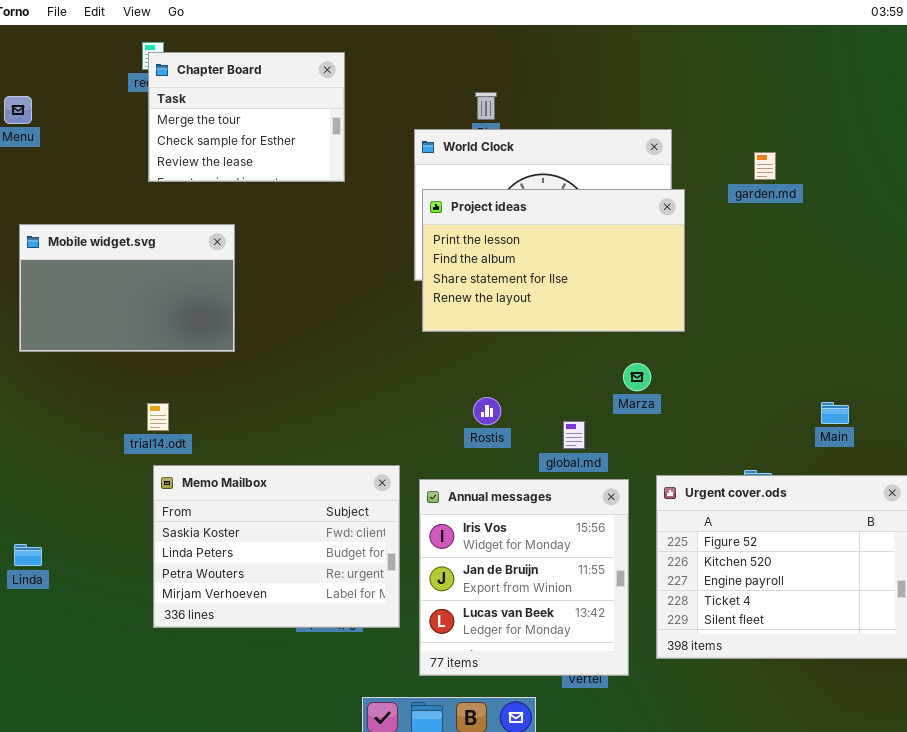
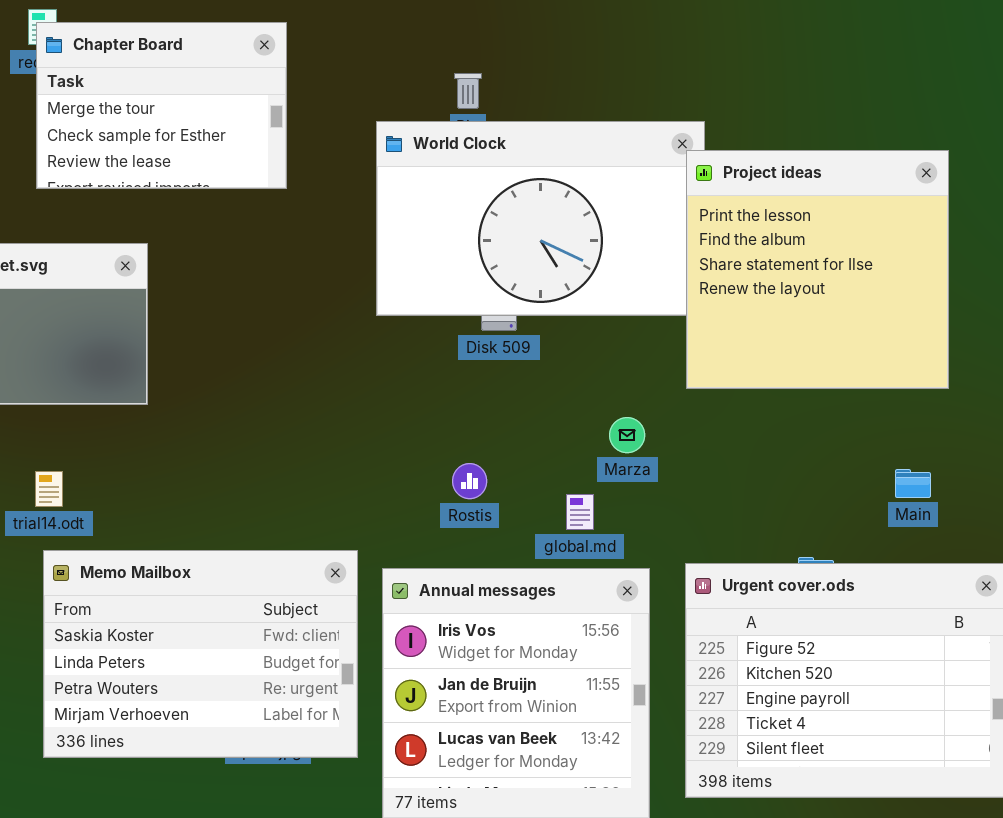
Project ideas: [422,189,685,332] -> [686,150,949,389], moved, resized
Marza: [623,363,651,391] -> [609,417,645,453], moved

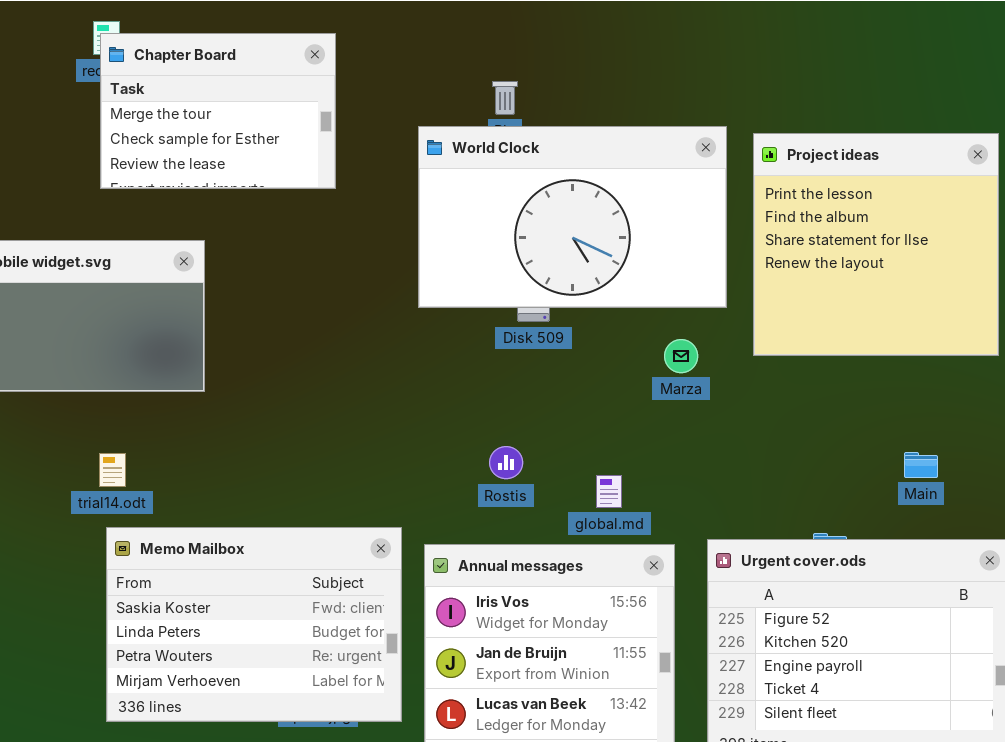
Project ideas: [686,150,949,389] -> [753,133,999,356], moved
Marza: [609,417,645,453] -> [664,339,698,373], moved

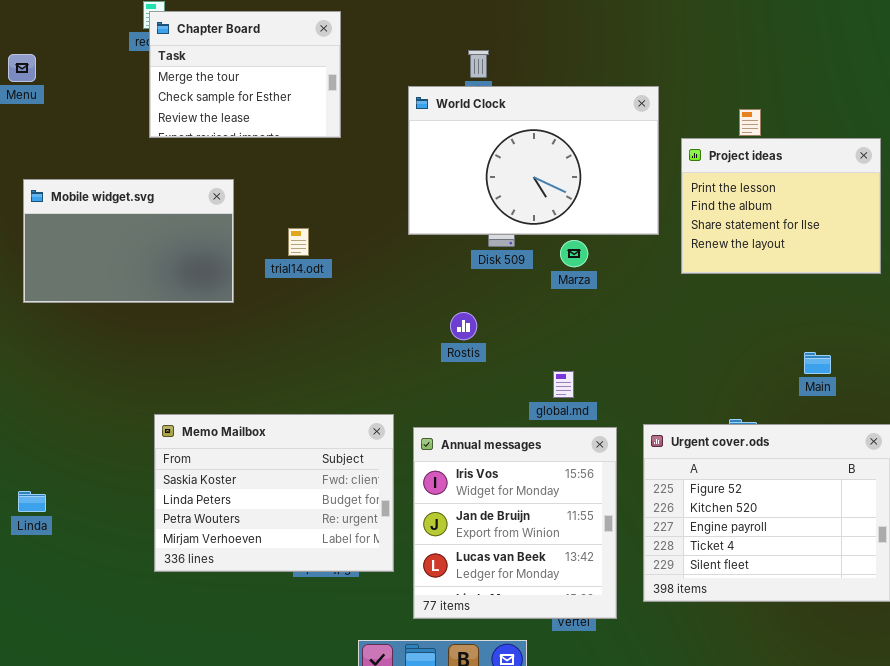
Project ideas: [753,133,999,356] -> [681,138,881,274], resized
Marza: [664,339,698,373] -> [560,240,588,267], moved
Rostis: [489,446,523,479] -> [450,312,477,340], moved
trial14.odt: [99,453,126,487] -> [288,228,309,256], moved

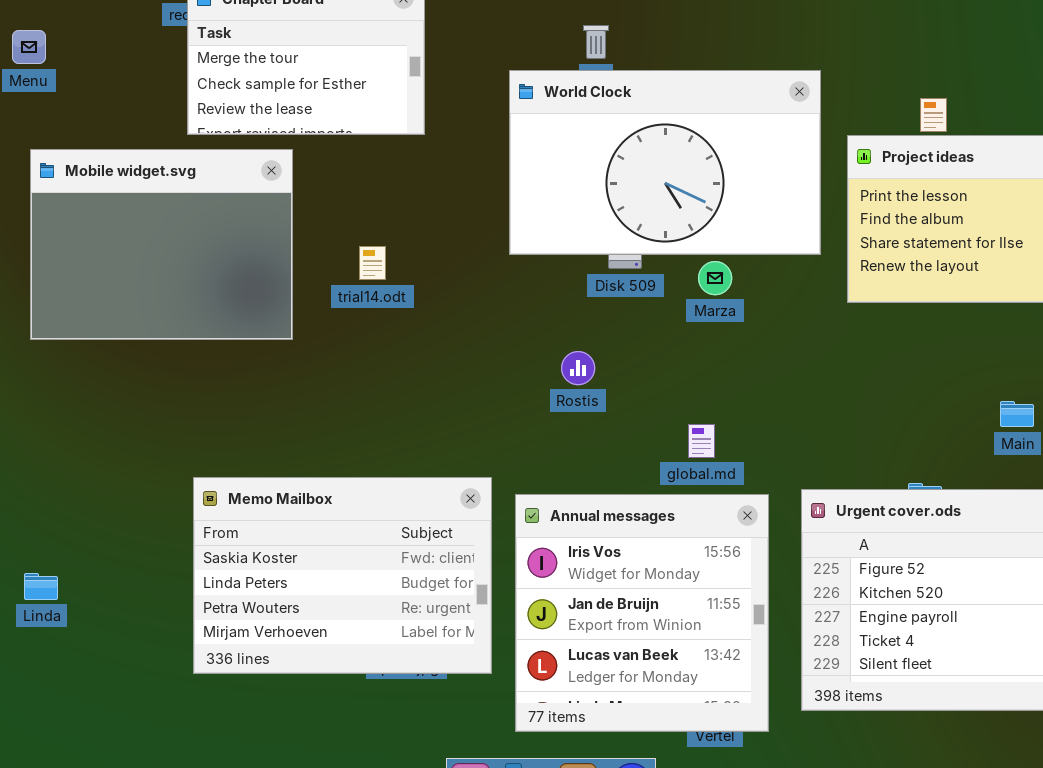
Mobile widget.svg: [23,179,234,303] -> [30,149,293,340], resized

